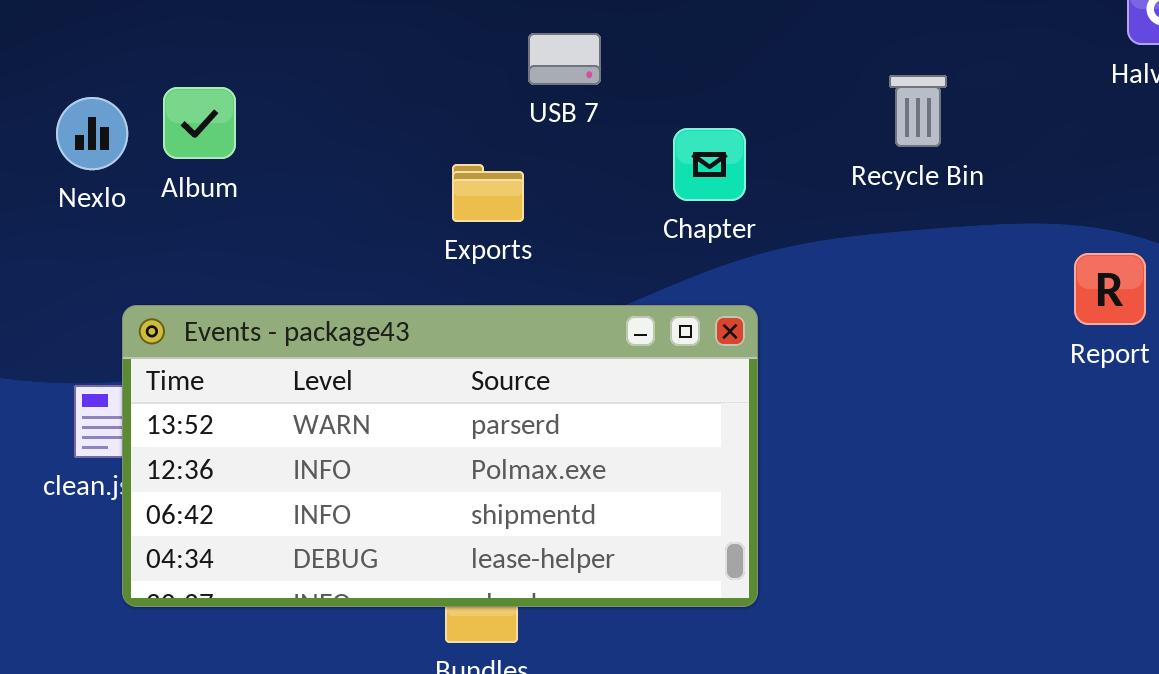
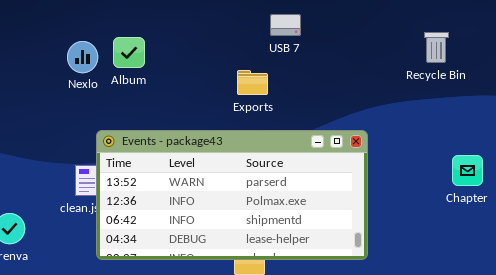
Chapter: [673,128,746,201] -> [452,155,483,186], moved

